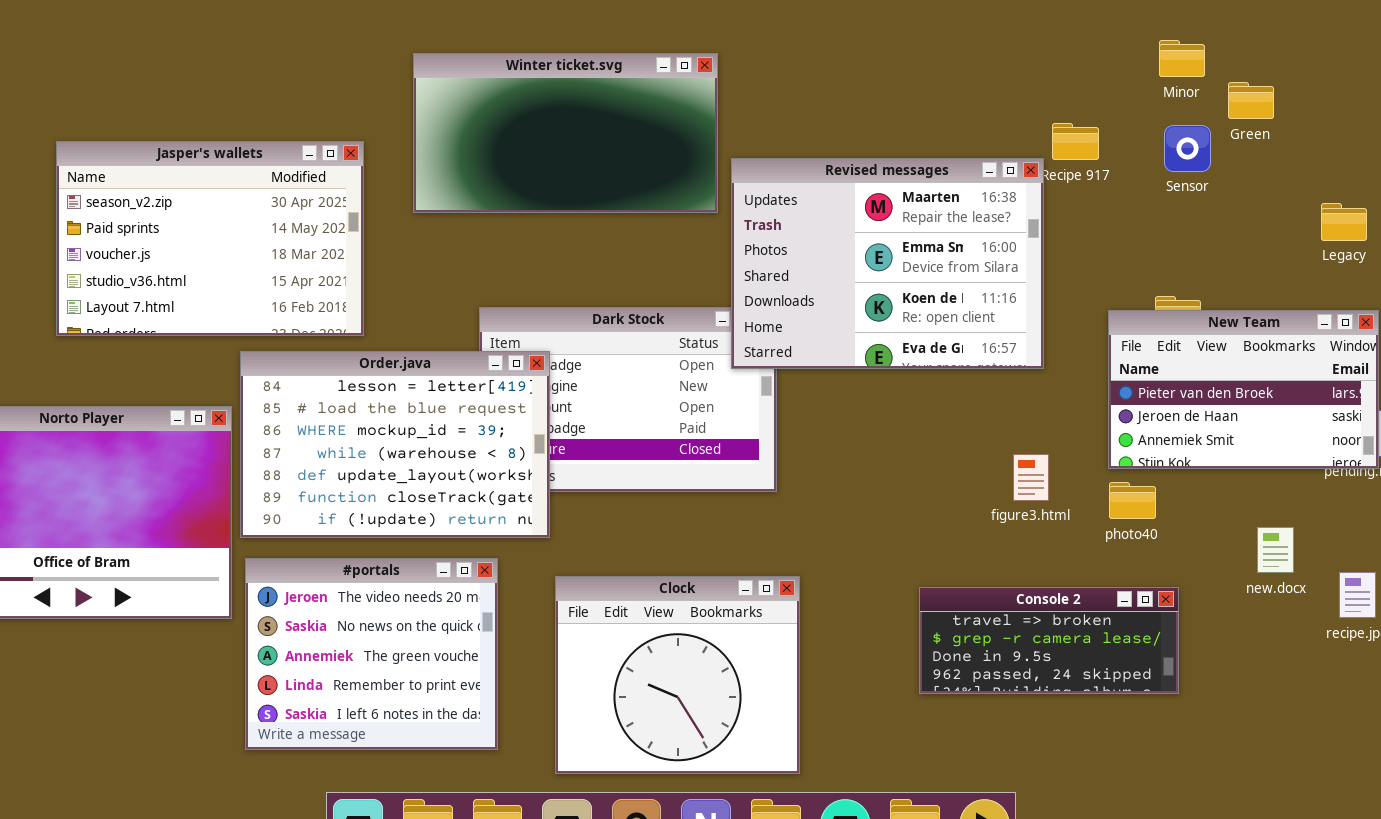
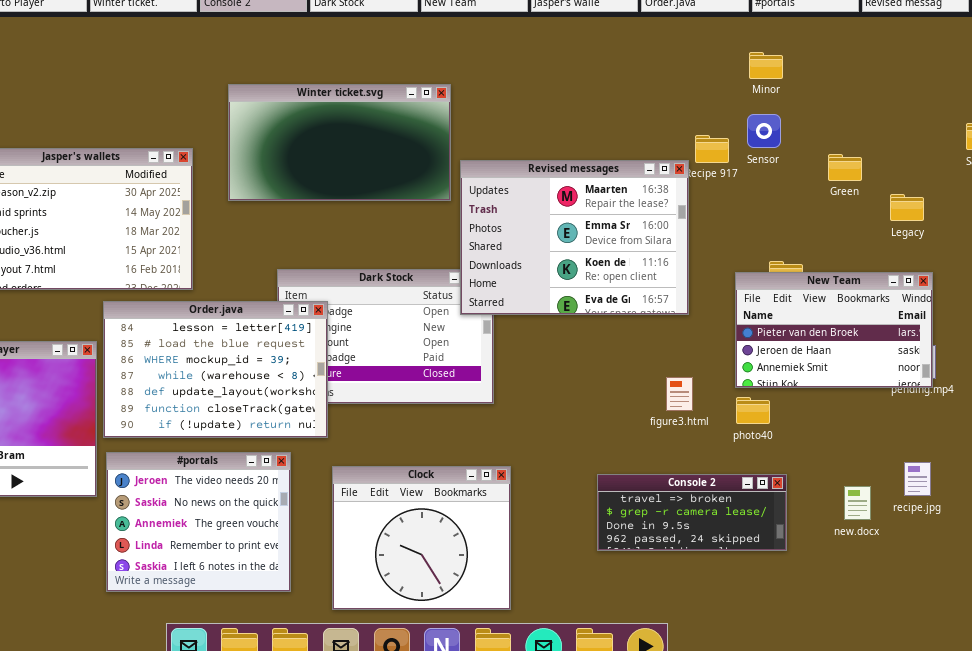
Minor: [1159,40,1205,77] -> [749,52,783,79], moved
Green: [1228,82,1274,119] -> [828,154,862,181], moved
Sensor: [1164,125,1211,172] -> [747,114,781,148], moved
new.docx: [1257,527,1294,573] -> [844,486,871,520], moved

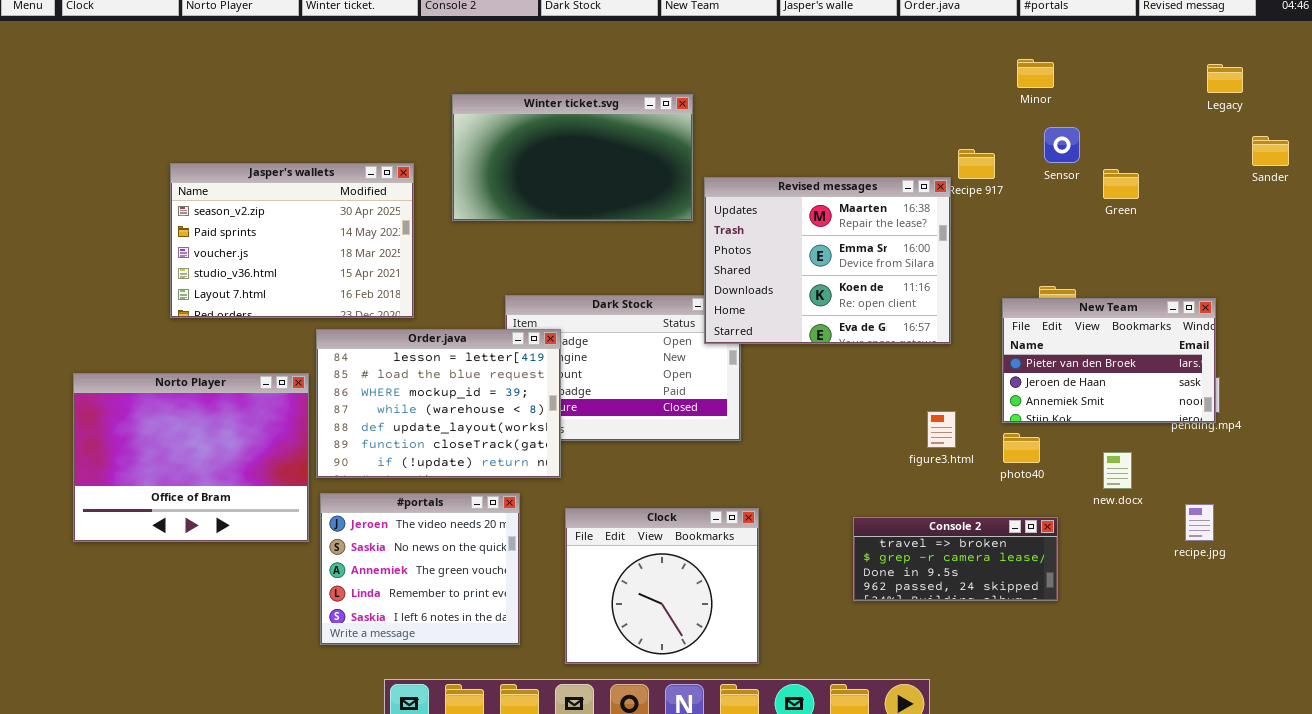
Sensor: [747,114,781,148] -> [1044,127,1080,163], moved
Legacy: [890,194,924,221] -> [1207,64,1243,93], moved
new.docx: [844,486,871,520] -> [1103,452,1132,489], moved

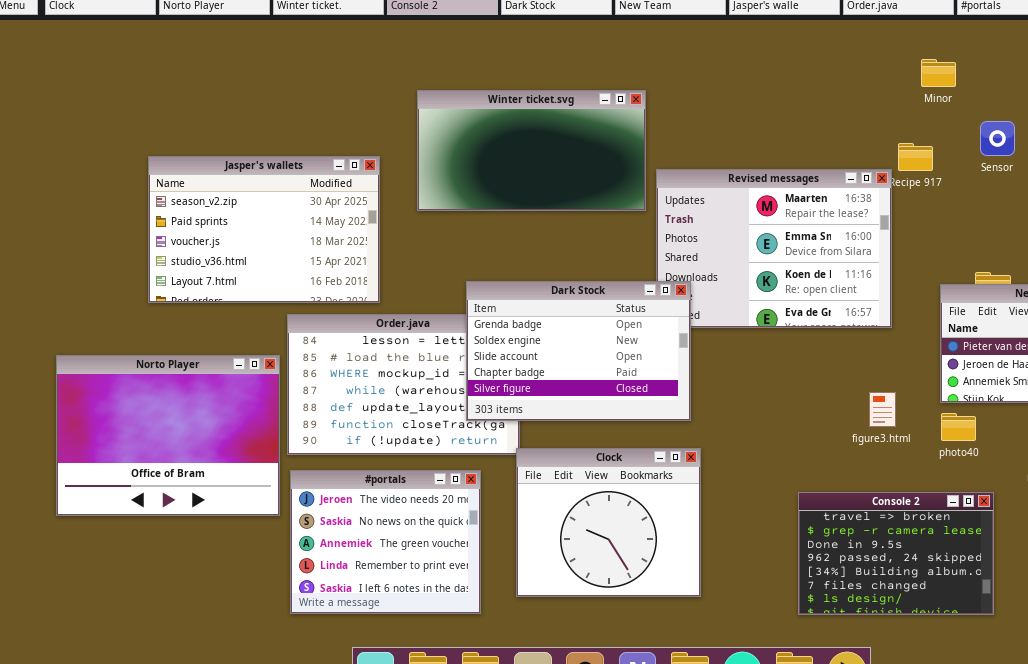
Minor: [1017,59,1054,88] -> [921,59,956,87], moved
Dark Stock: [505,295,741,441] -> [466,281,691,421], raised
Clock: [565,508,759,664] -> [516,448,701,597], moved
Console 2: [853,517,1058,601] -> [798,492,994,615], resized

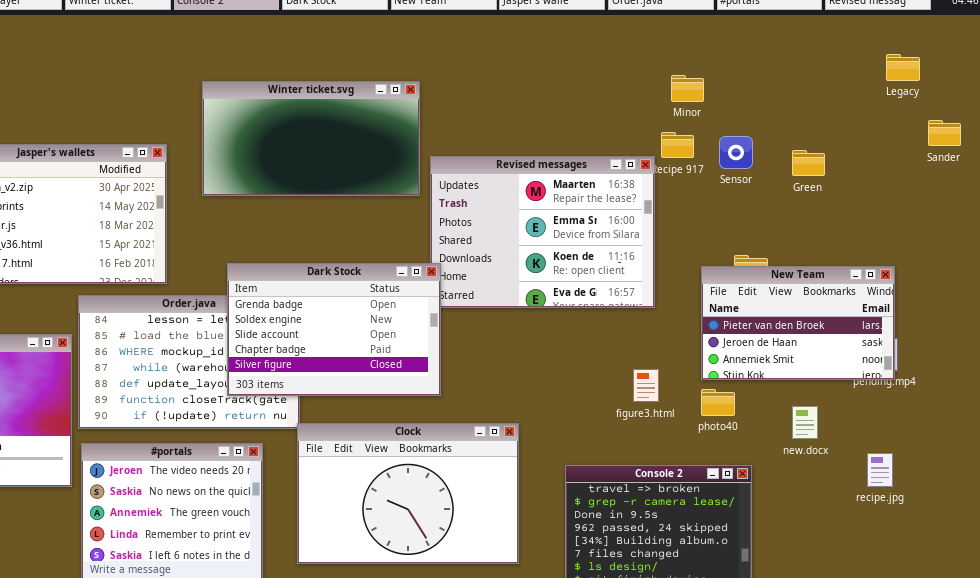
Minor: [921,59,956,87] -> [671,75,704,102], moved
Sensor: [980,121,1015,156] -> [719,136,753,169], moved
Dark Stock: [466,281,691,421] -> [227,263,441,396], moved
Clock: [516,448,701,597] -> [297,423,519,564], resized

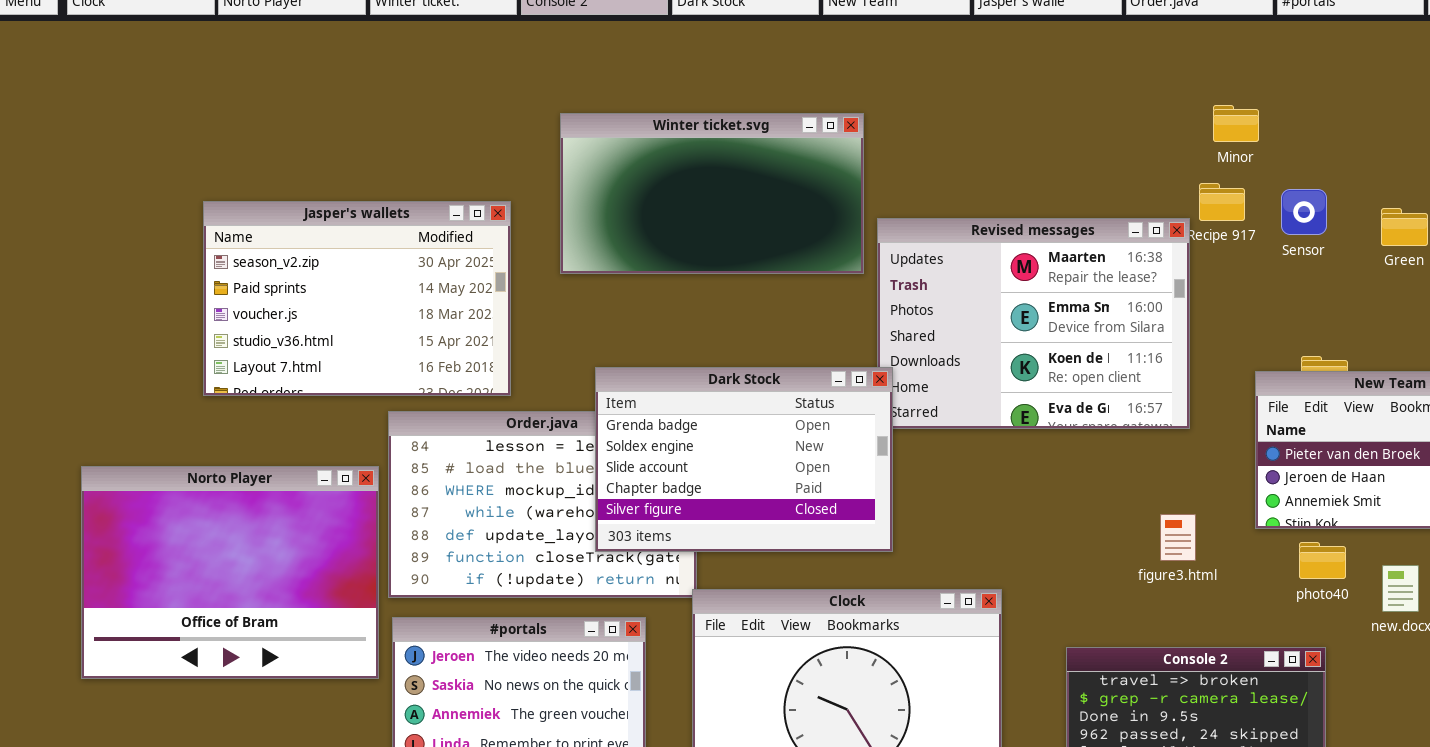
photo40: [701,389,735,416] -> [1299,542,1346,579], moved

